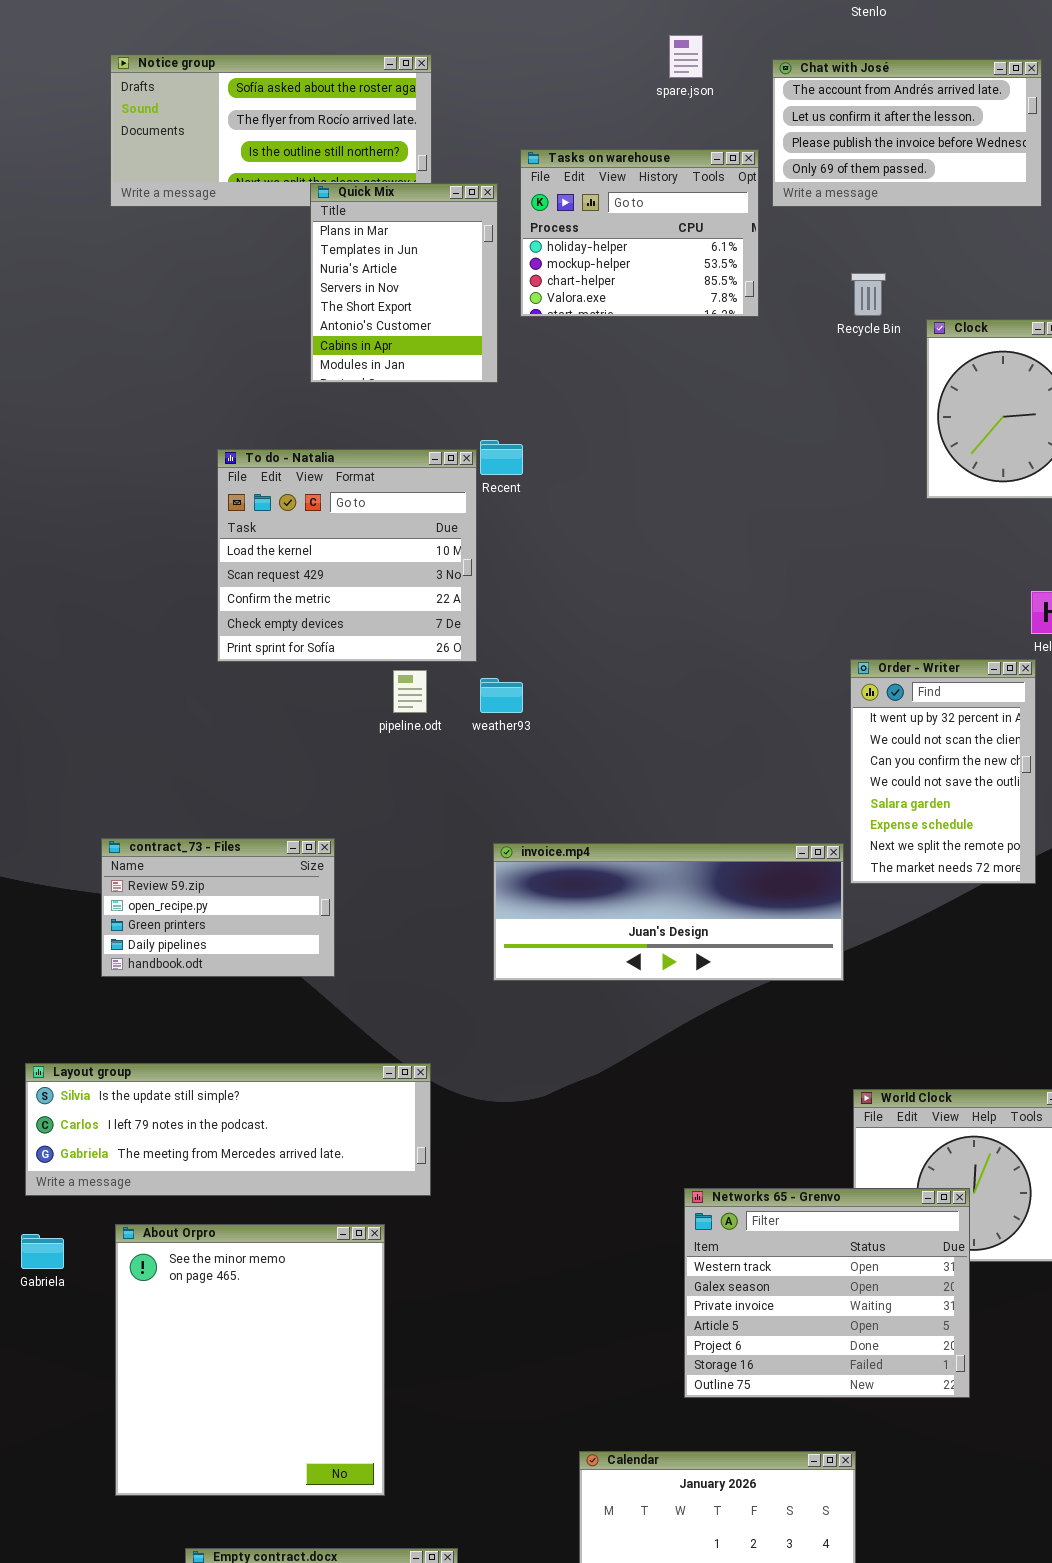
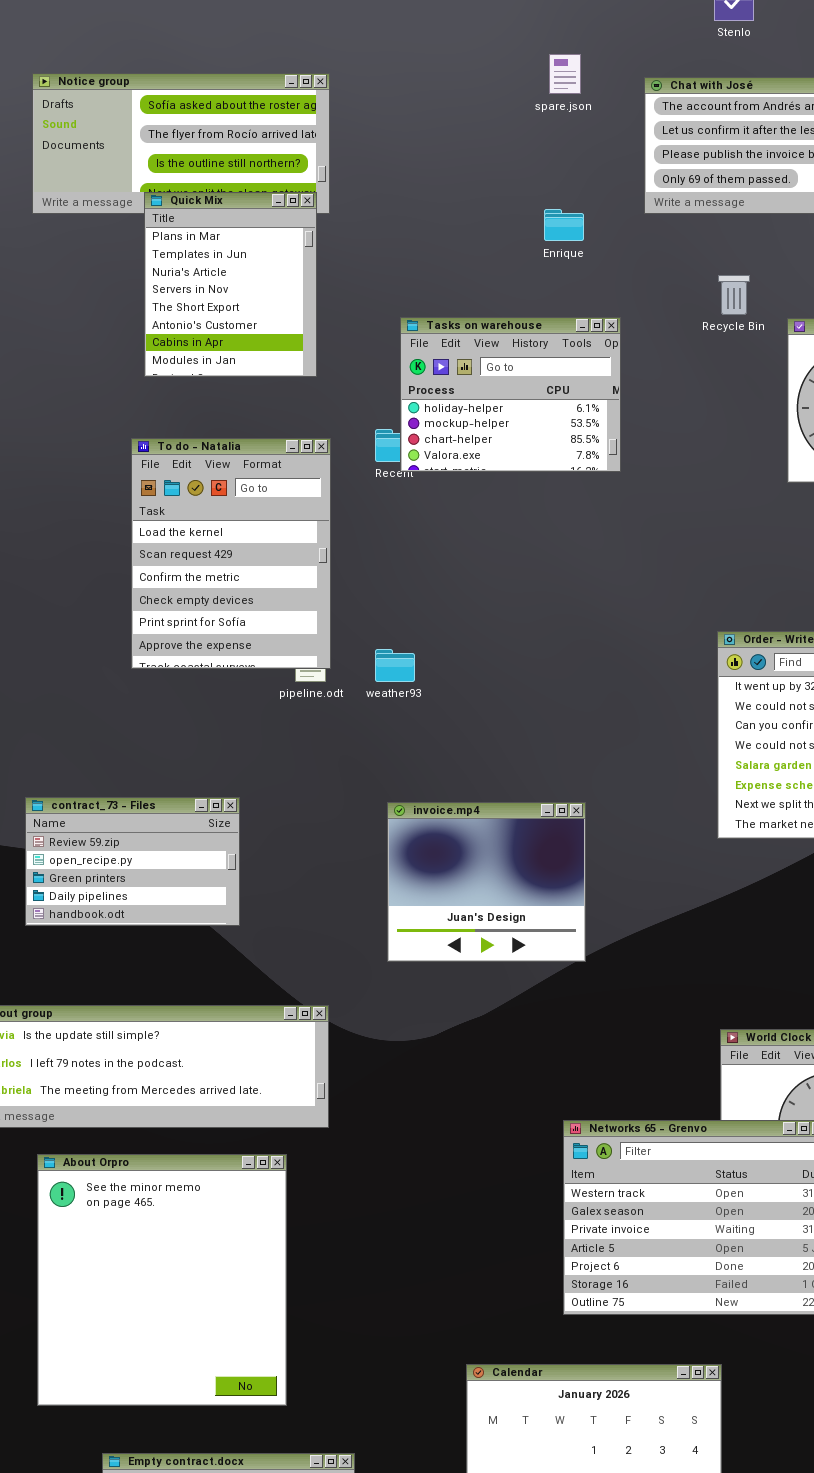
Tasks on warehouse: [520,149,759,317] -> [400,317,621,472], moved
Quick Mix: [310,183,498,383] -> [144,192,317,377], moved
To do - Natalia: [217,449,477,662] -> [131,438,331,669], resized
invoice.mp4: [493,843,844,981] -> [387,802,586,962], resized

